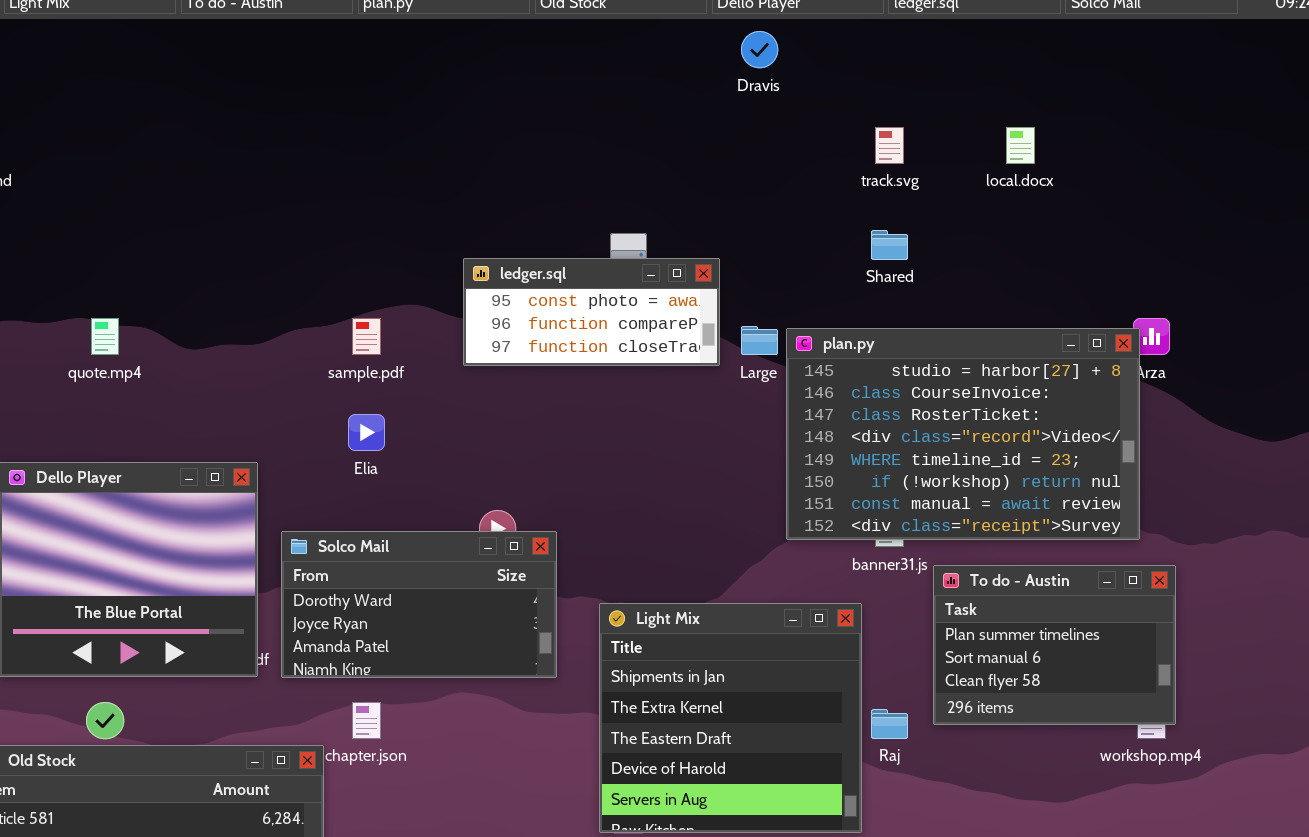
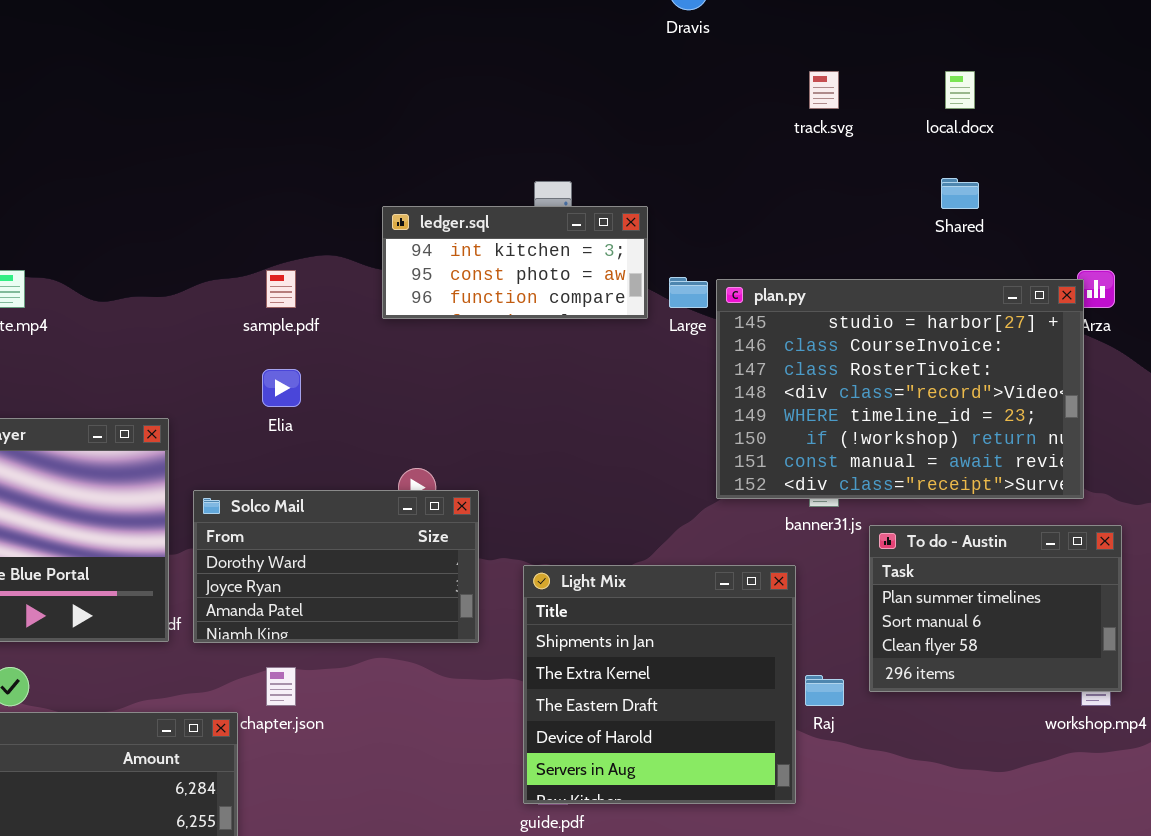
Shared: [871,230,908,260] -> [941,178,979,209], moved
ledger.sql: [463,258,720,366] -> [382,206,648,319], scrolled up 1 row

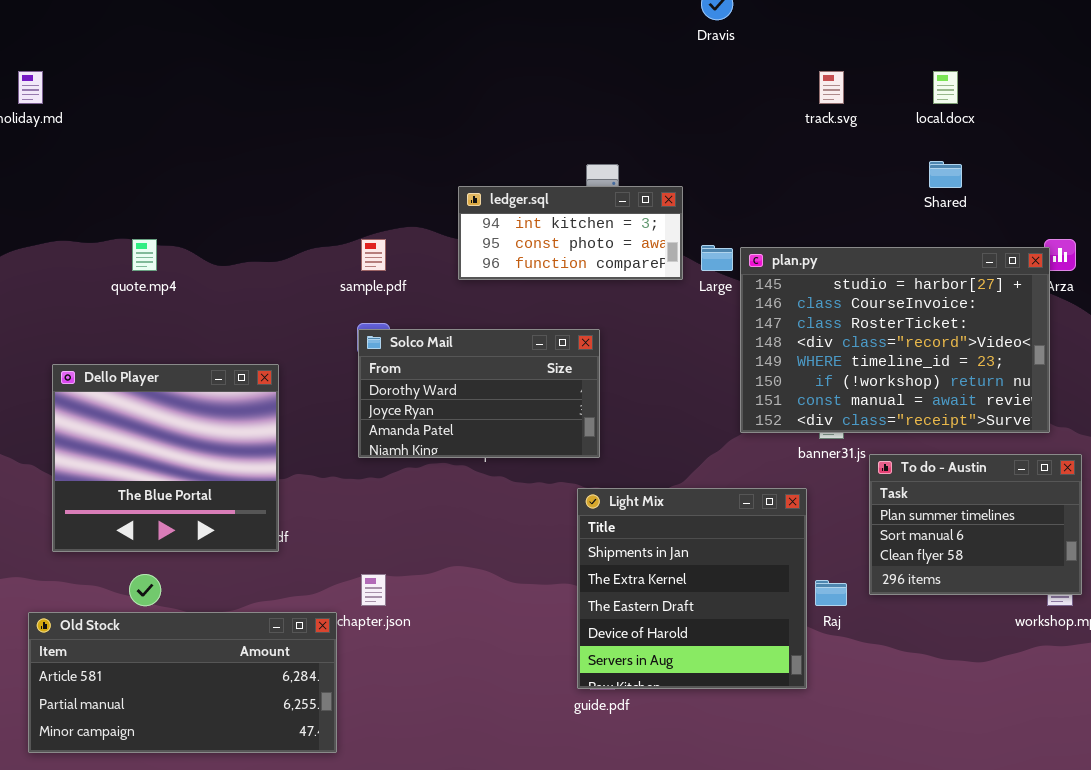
Solco Mail: [193,490,479,643] -> [358,329,600,458], moved

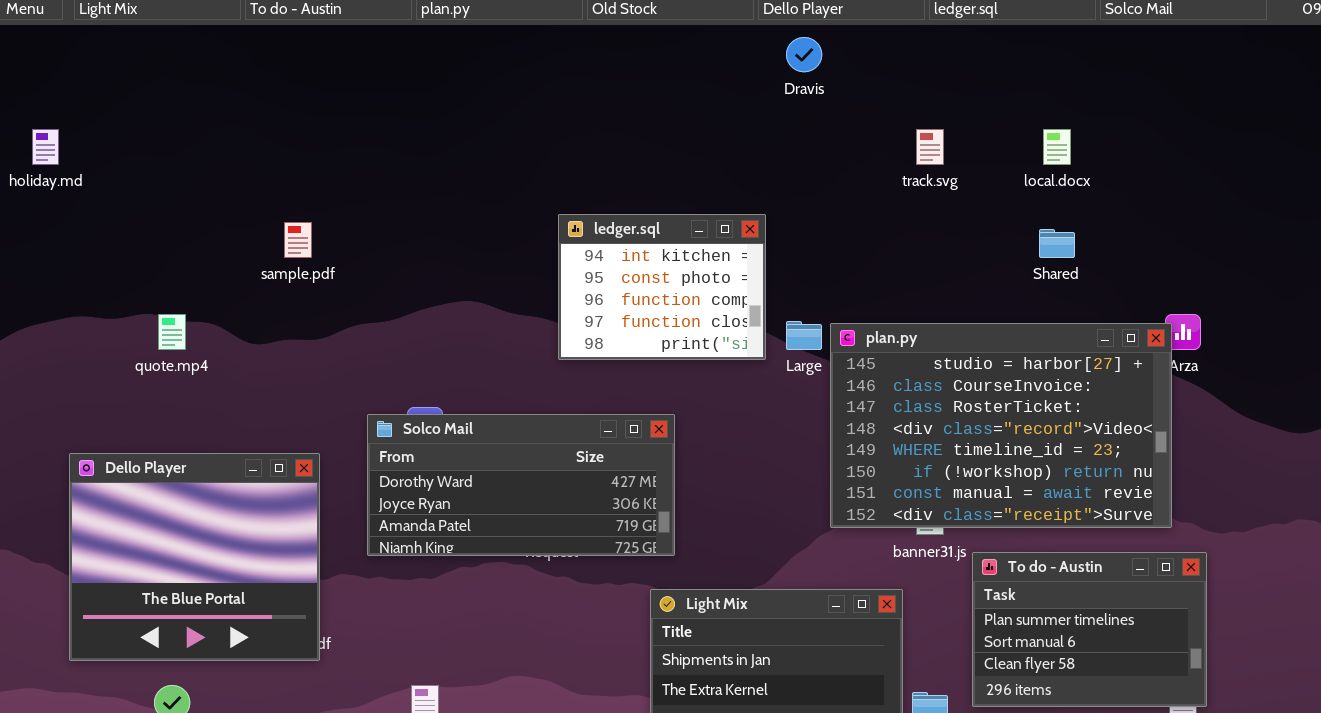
ledger.sql: [458,186,683,280] -> [558,214,766,360], resized
sample.pdf: [361,239,386,271] -> [284,222,312,258], moved
Solco Mail: [358,329,600,458] -> [367,414,675,556], resized

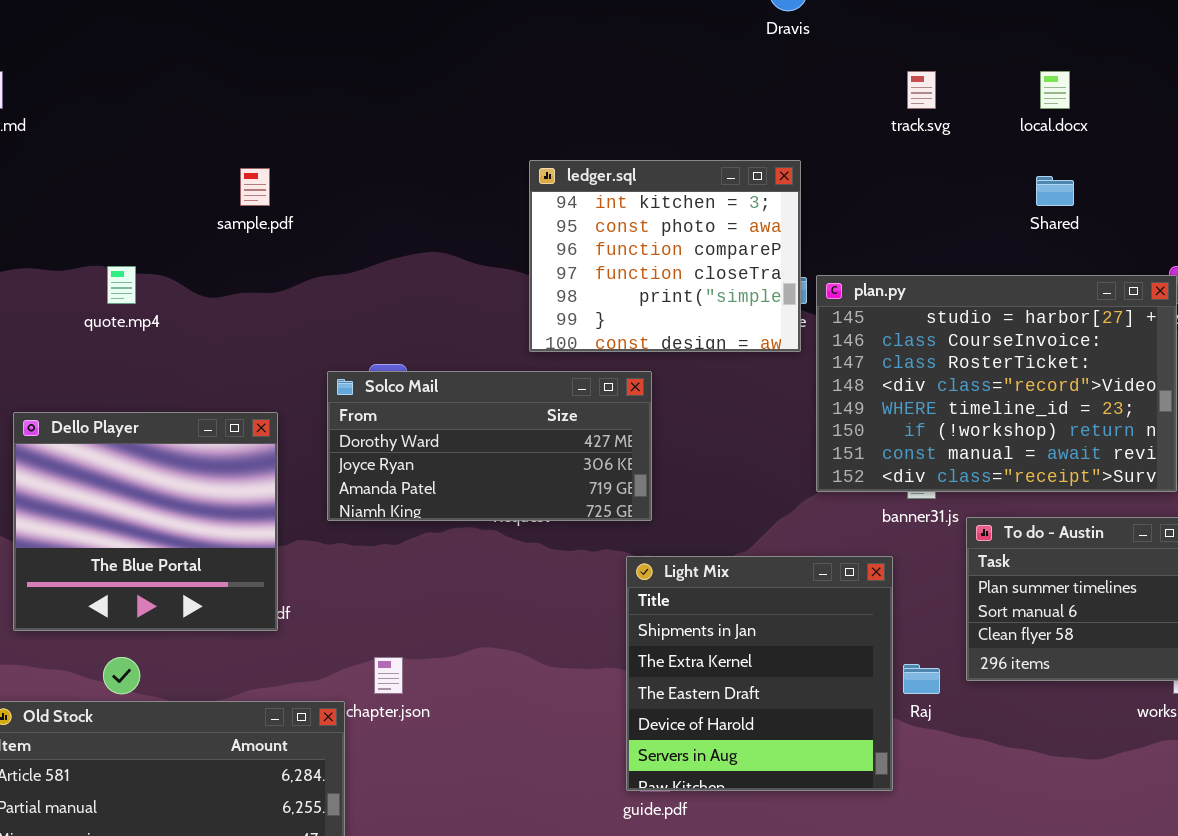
ledger.sql: [558,214,766,360] -> [529,160,801,352], resized

